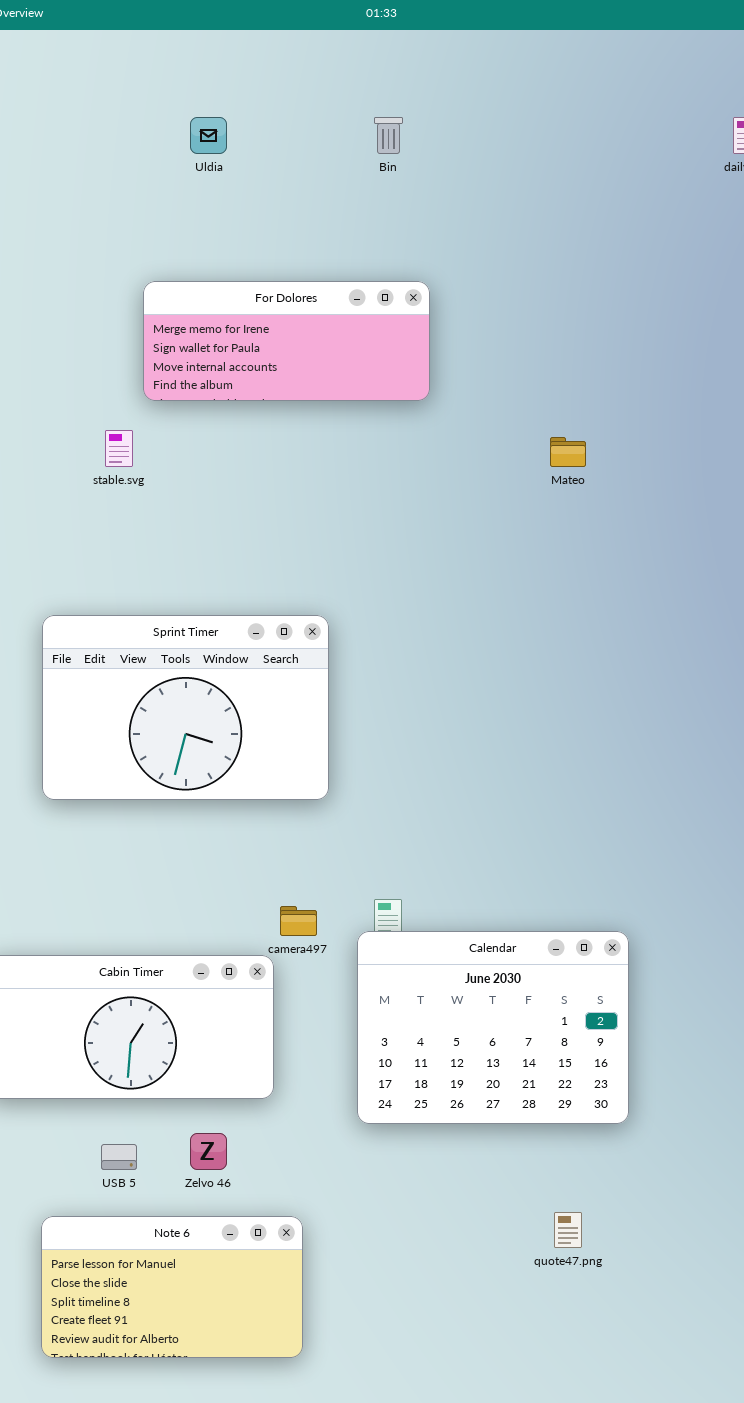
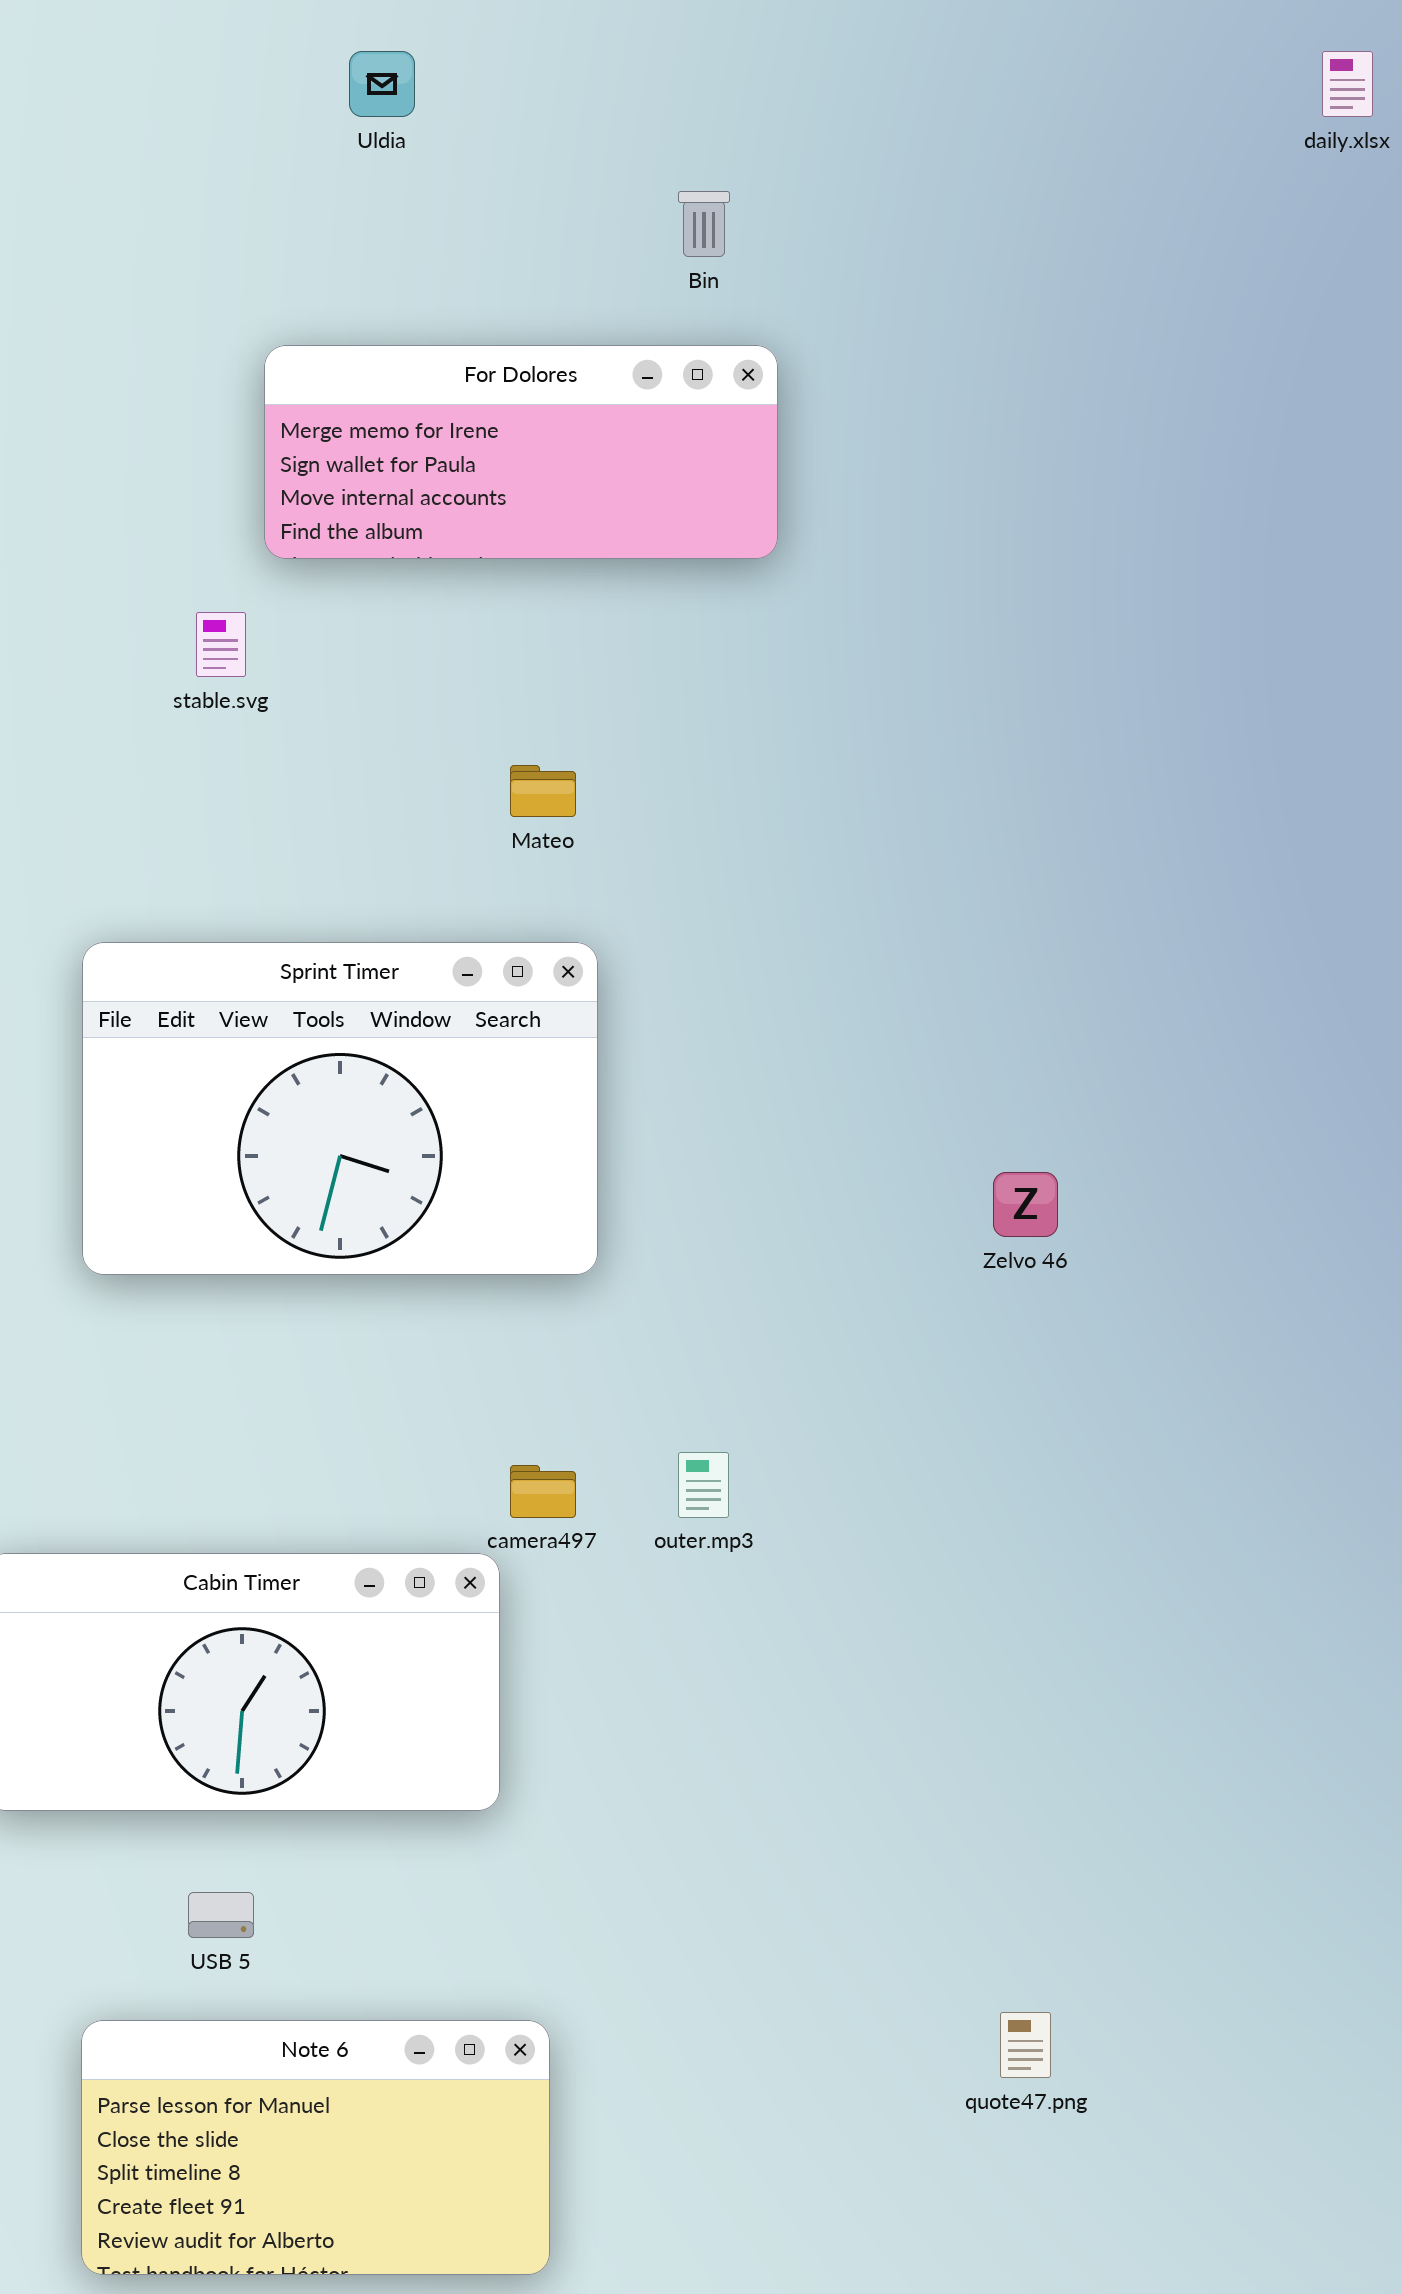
Bin: [374,117,403,154] -> [678,191,730,257], moved
Mateo: [550,437,586,467] -> [510,765,576,817], moved
Calendar: [357,931,629,1124] -> none, closed
Zelvo 46: [190,1133,227,1170] -> [993,1172,1058,1237], moved

